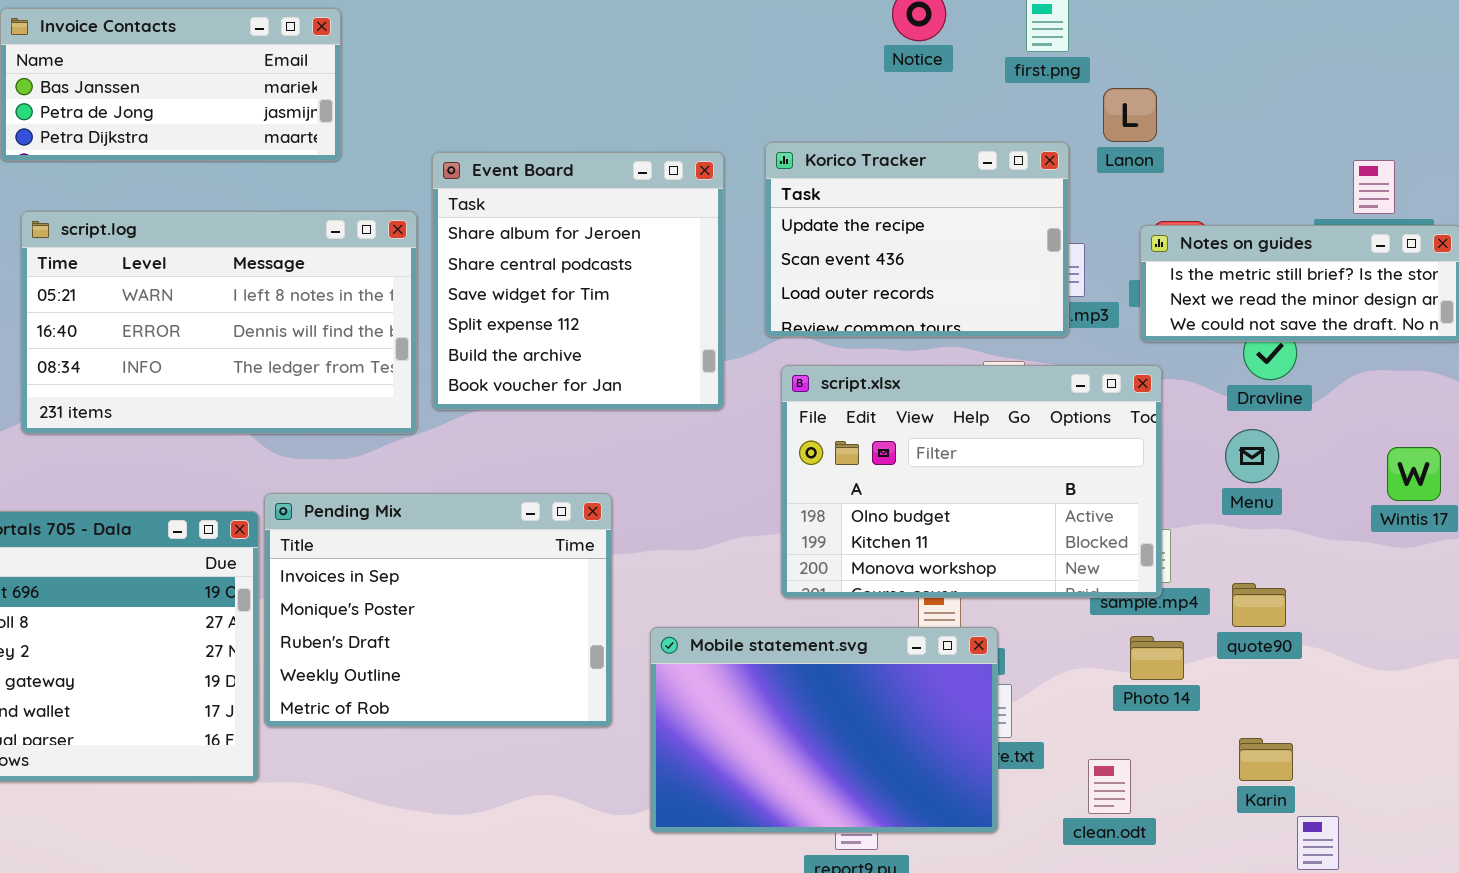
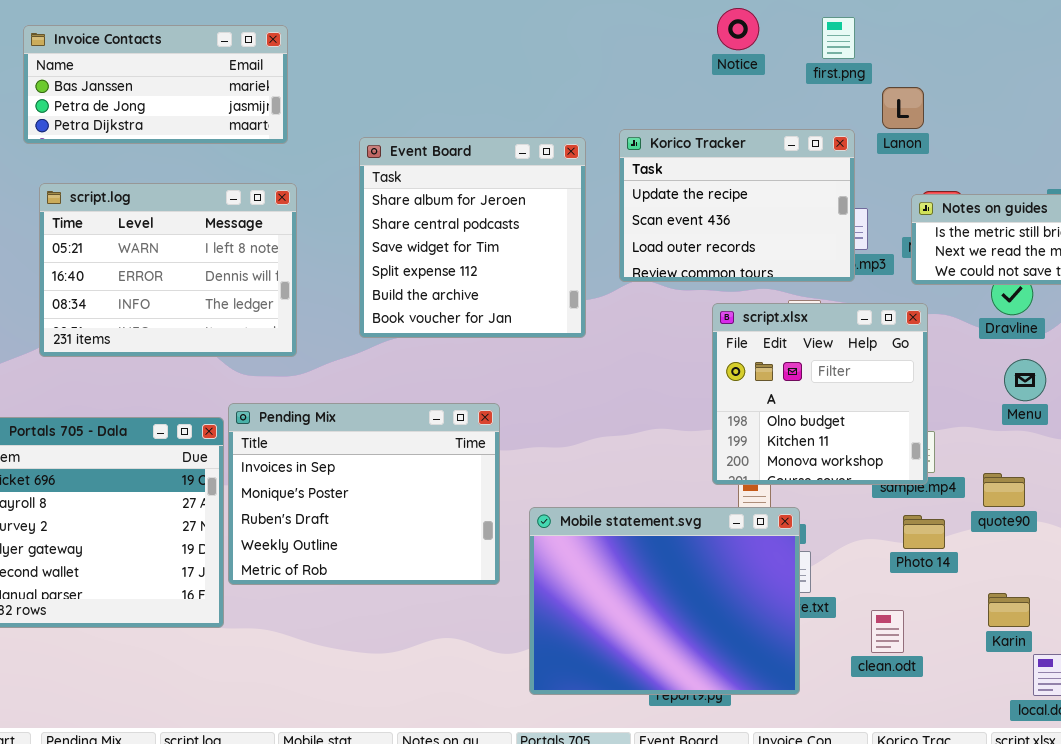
script.log: [21,211,417,434] -> [39,183,297,357], resized
script.xlsx: [781,365,1162,598] -> [712,303,928,485], resized
Menu: [1225,429,1279,483] -> [1004,359,1046,401], moved
Mobile statement.svg: [650,627,998,833] -> [529,507,800,695], resized

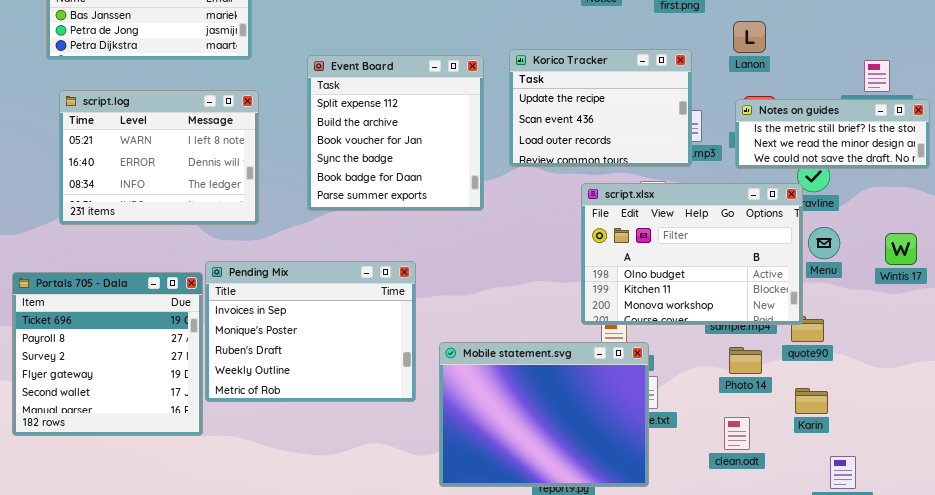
Lanon: [882,87,924,129] -> [733,21,766,53], moved
Event Board: [359,137,586,338] -> [307,55,484,211], scrolled down 3 rows
script.xlsx: [712,303,928,485] -> [581,183,803,325], resized
Karin: [988,593,1030,627] -> [795,388,828,414], moved
clean.odt: [871,610,904,653] -> [724,417,750,450], moved

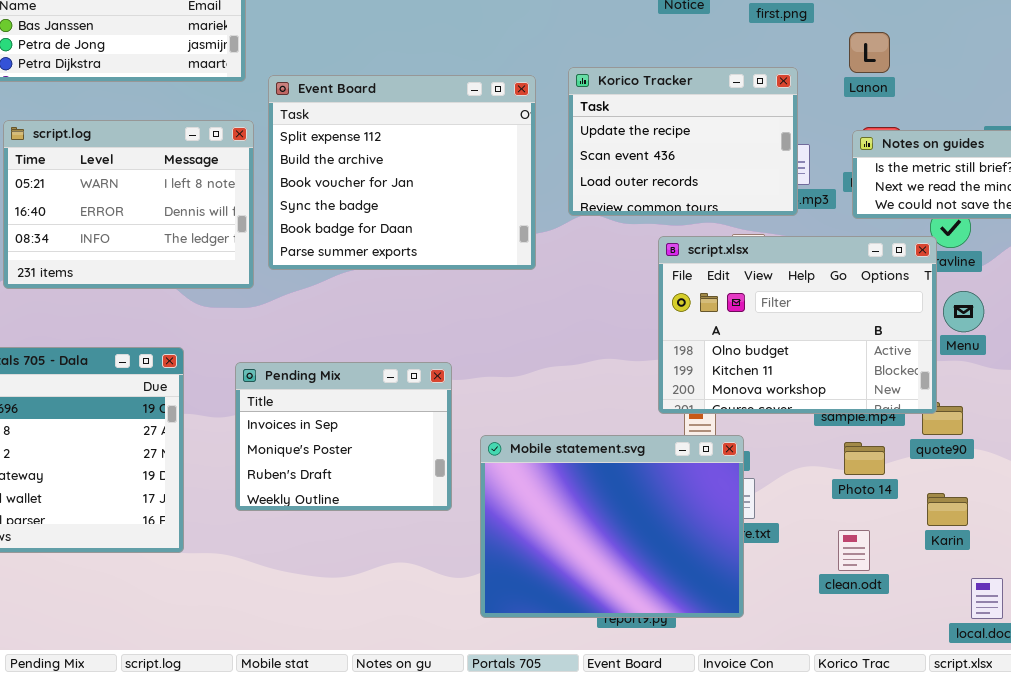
Event Board: [307,55,484,211] -> [268,75,536,270], resized
Pending Mix: [205,261,416,402] -> [235,362,452,511], resized

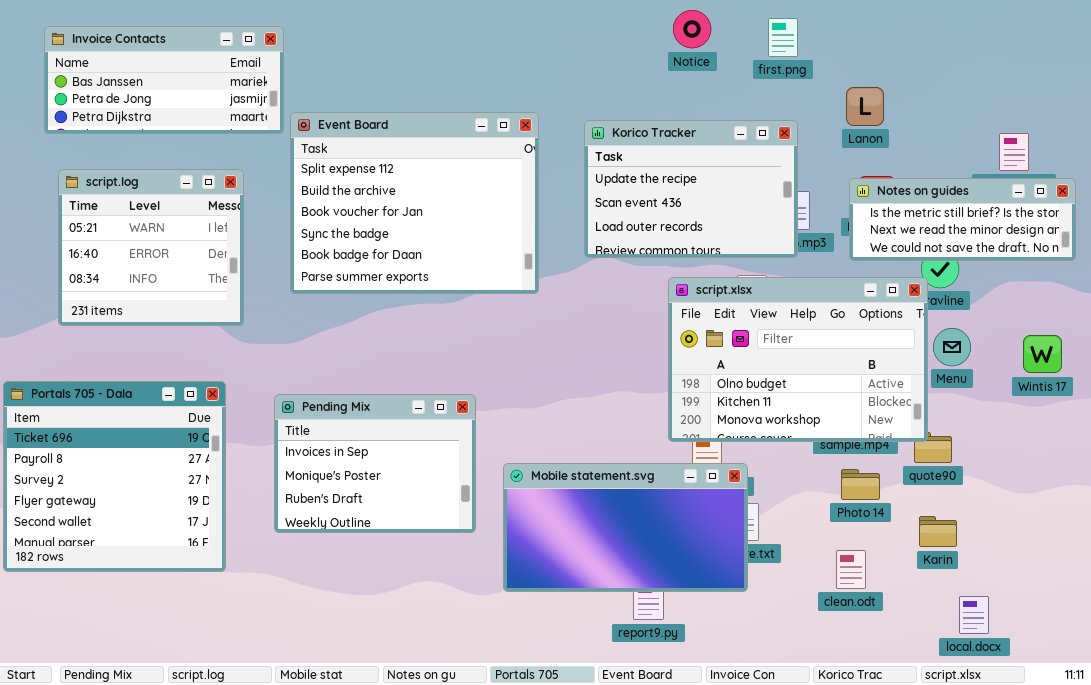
Event Board: [268,75,536,270] -> [290,112,539,294], moved
script.log: [3,120,254,289] -> [58,169,244,326], resized
Mobile statement.svg: [480,435,744,618] -> [503,463,748,592], resized

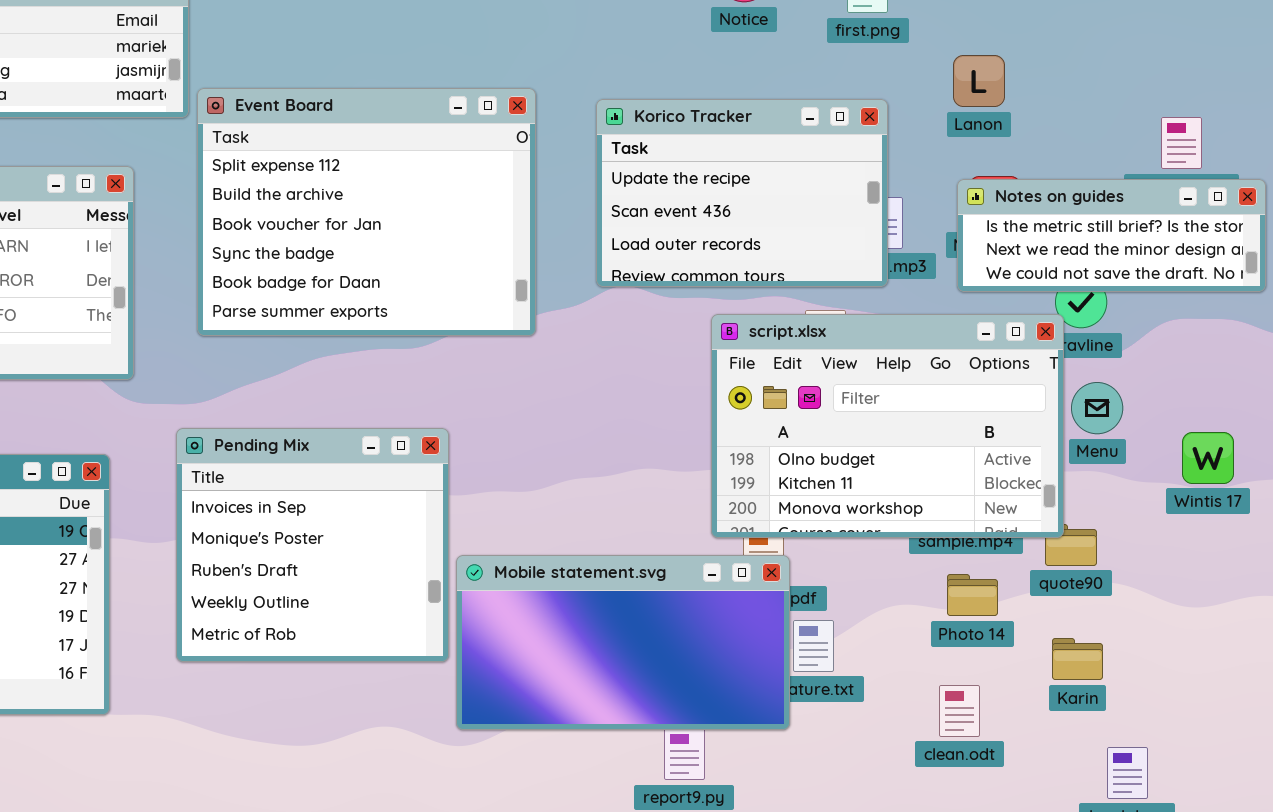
Wintis 17: [1023,335,1062,373] -> [1182,432,1234,484], moved
Pending Mix: [274,394,476,533] -> [176,428,449,662], resized
Mobile statement.svg: [503,463,748,592] -> [456,555,790,730], moved

